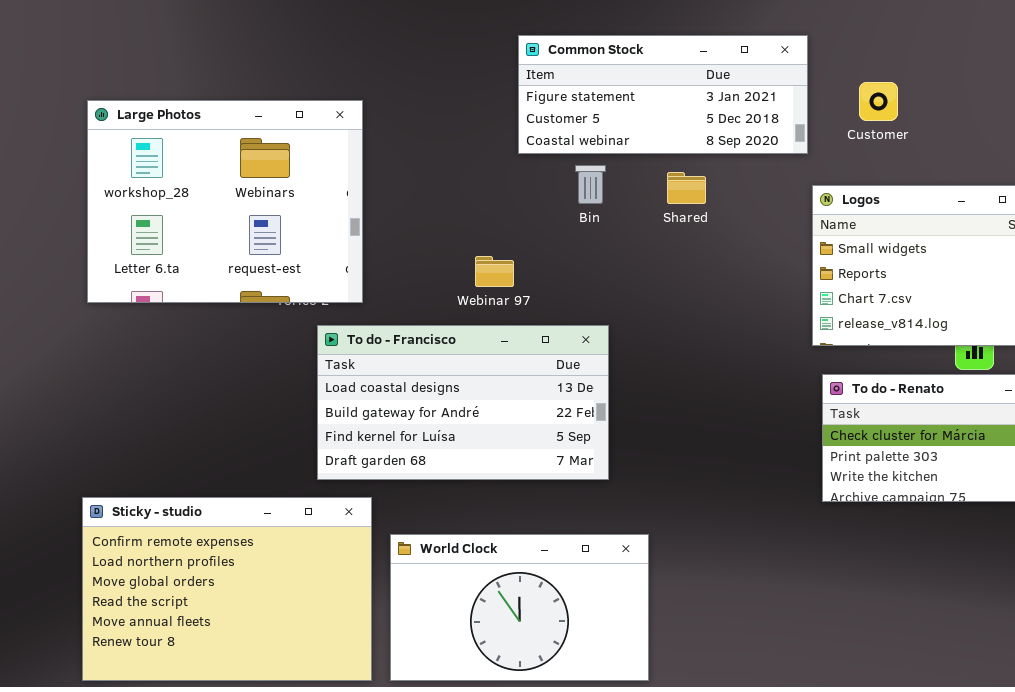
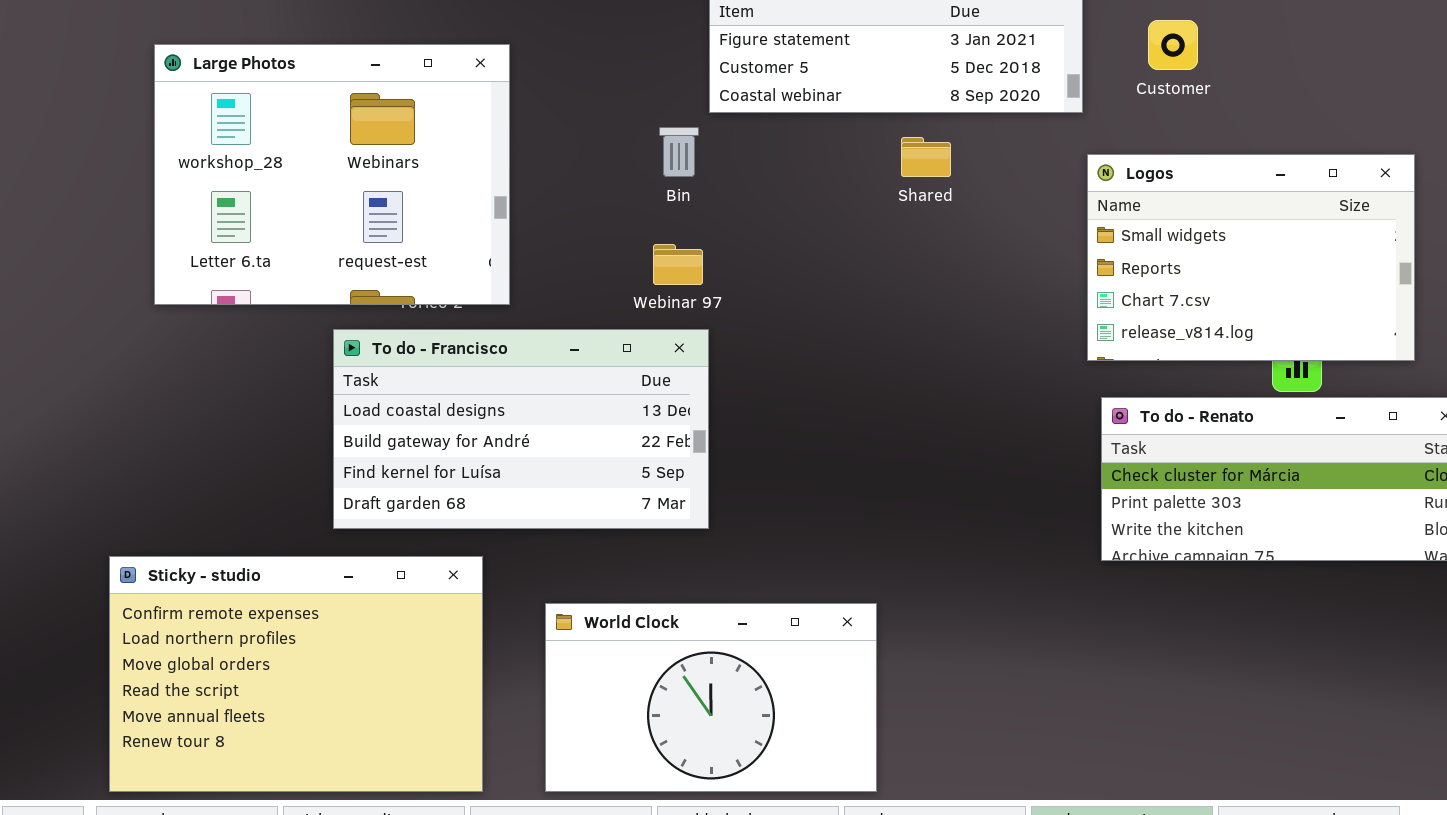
Bin: [575,165,606,204] -> [659,127,699,177], moved
To do - Francisco: [317,325,609,480] -> [333,329,709,529], moved
Sticky - studio: [82,497,372,681] -> [109,556,483,792], moved

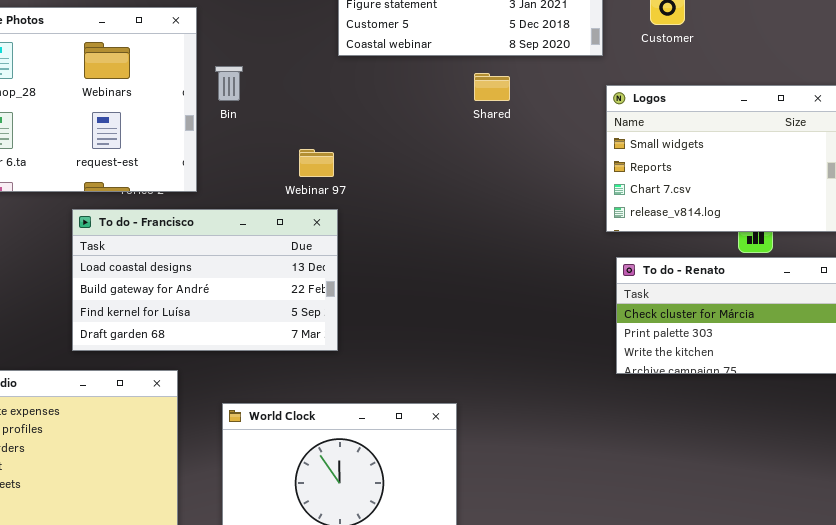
Bin: [659,127,699,177] -> [215,66,243,101], moved

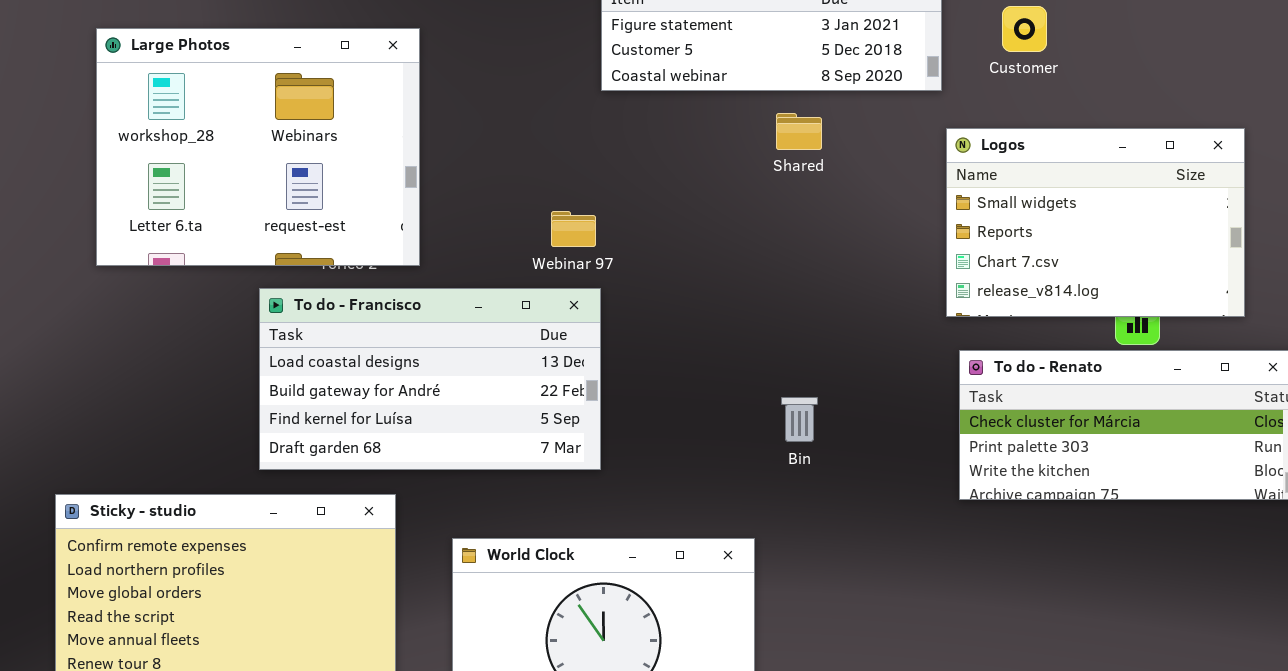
Bin: [215,66,243,101] -> [781,397,818,442], moved

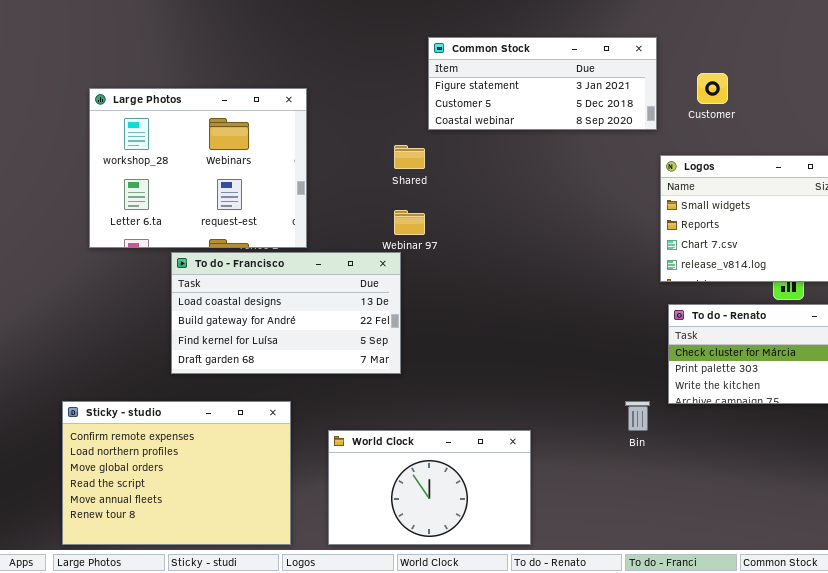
Shared: [776,113,822,150] -> [394,145,425,169], moved
To do - Francisco: [259,288,601,470] -> [171,252,401,374], moved
Bin: [781,397,818,442] -> [625,401,650,431], moved

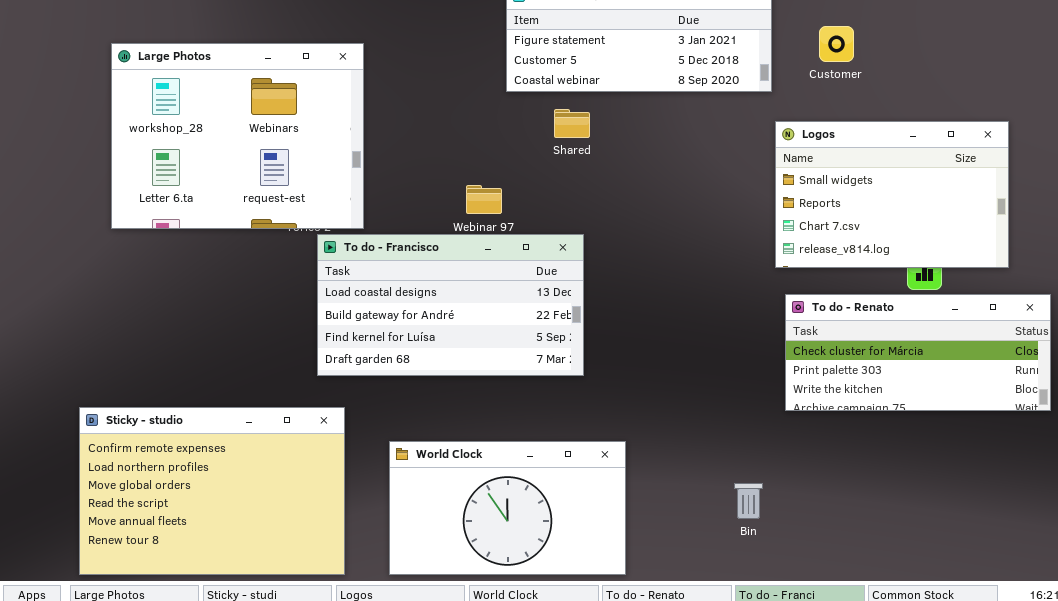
Shared: [394,145,425,169] -> [554,109,590,138], moved
To do - Francisco: [171,252,401,374] -> [317,234,584,376], moved
Bin: [625,401,650,431] -> [734,483,763,519], moved

